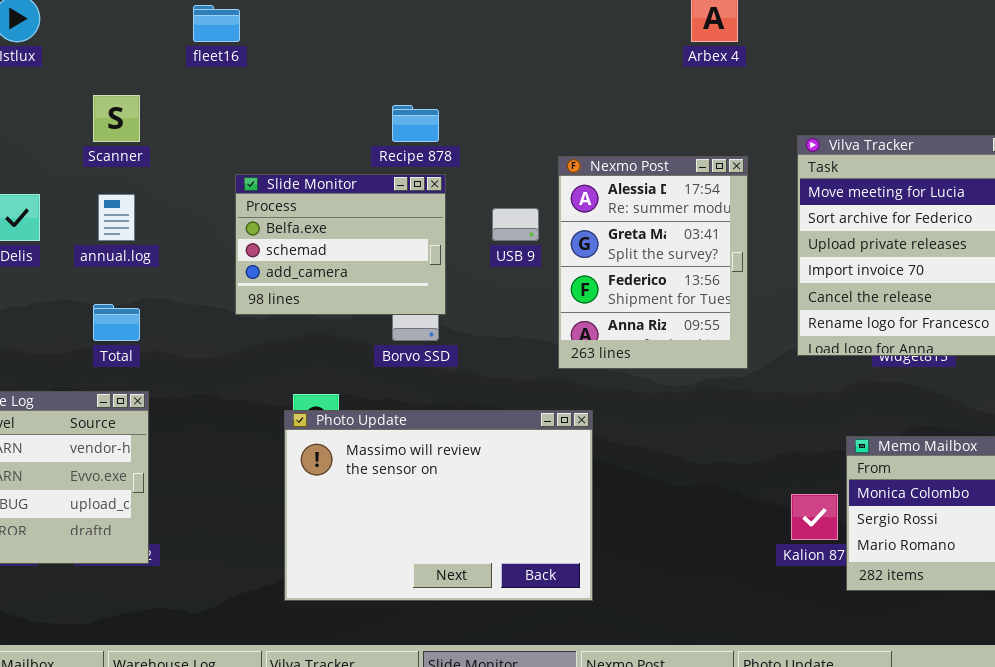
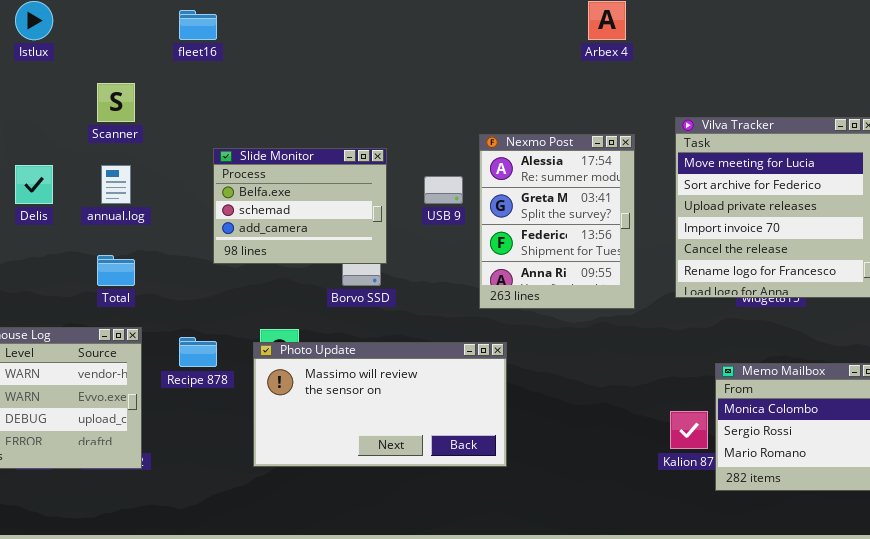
Recipe 878: [392,105,439,142] -> [179,337,217,367], moved
Photo Update: [284,410,593,601] -> [253,342,507,467], resized

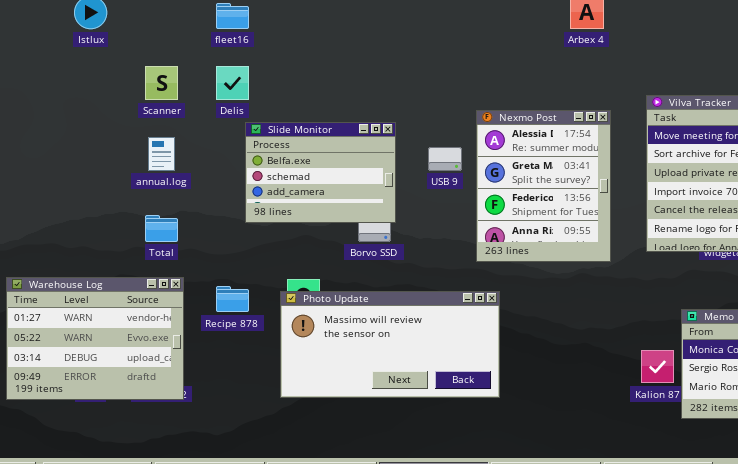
Delis: [15,165,53,204] -> [216,66,249,100], moved

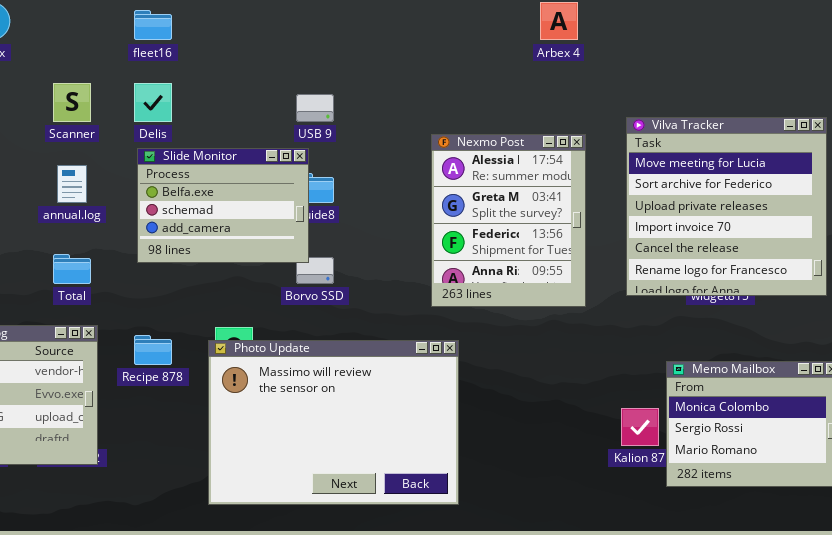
Slide Monitor: [245,122,396,223] -> [137,148,309,263], moved
USB 9: [428,147,462,171] -> [296,94,334,122], moved
Photo Update: [280,291,500,398] -> [208,340,459,505], resized

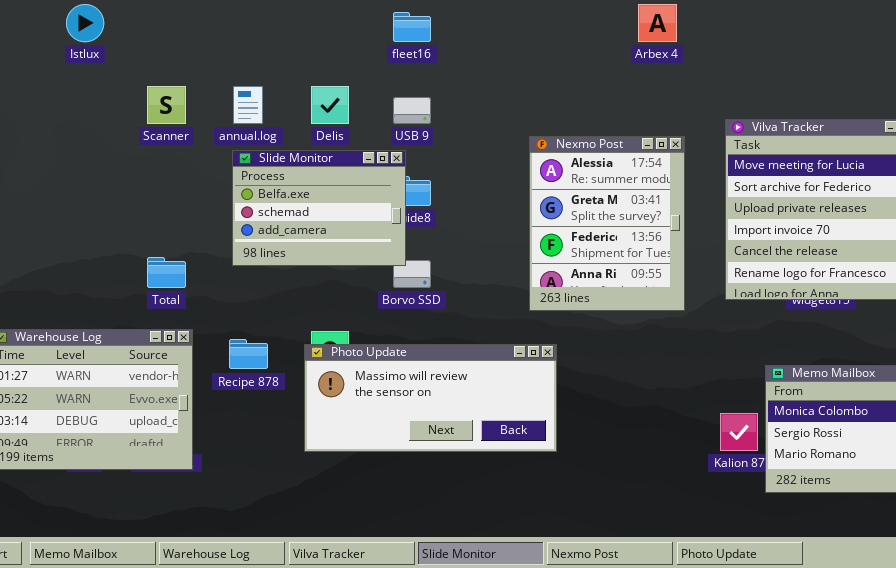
fleet16: [134,10,172,40] -> [393,12,431,42], moved
Delis: [134,83,172,122] -> [311,86,349,124], moved
annual.log: [57,165,87,203] -> [233,86,263,124], moved
Photo Update: [208,340,459,505] -> [304,344,557,452], resized

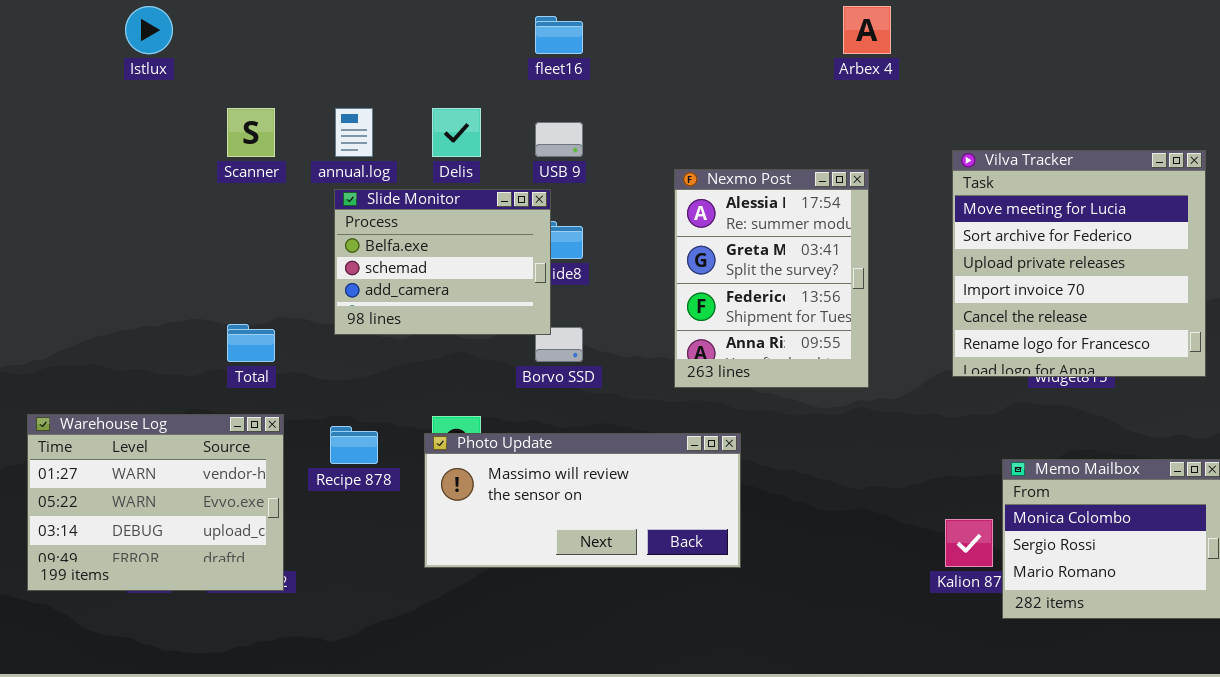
Nexmo Post: [529,136,685,311] -> [674,169,869,388], moved

